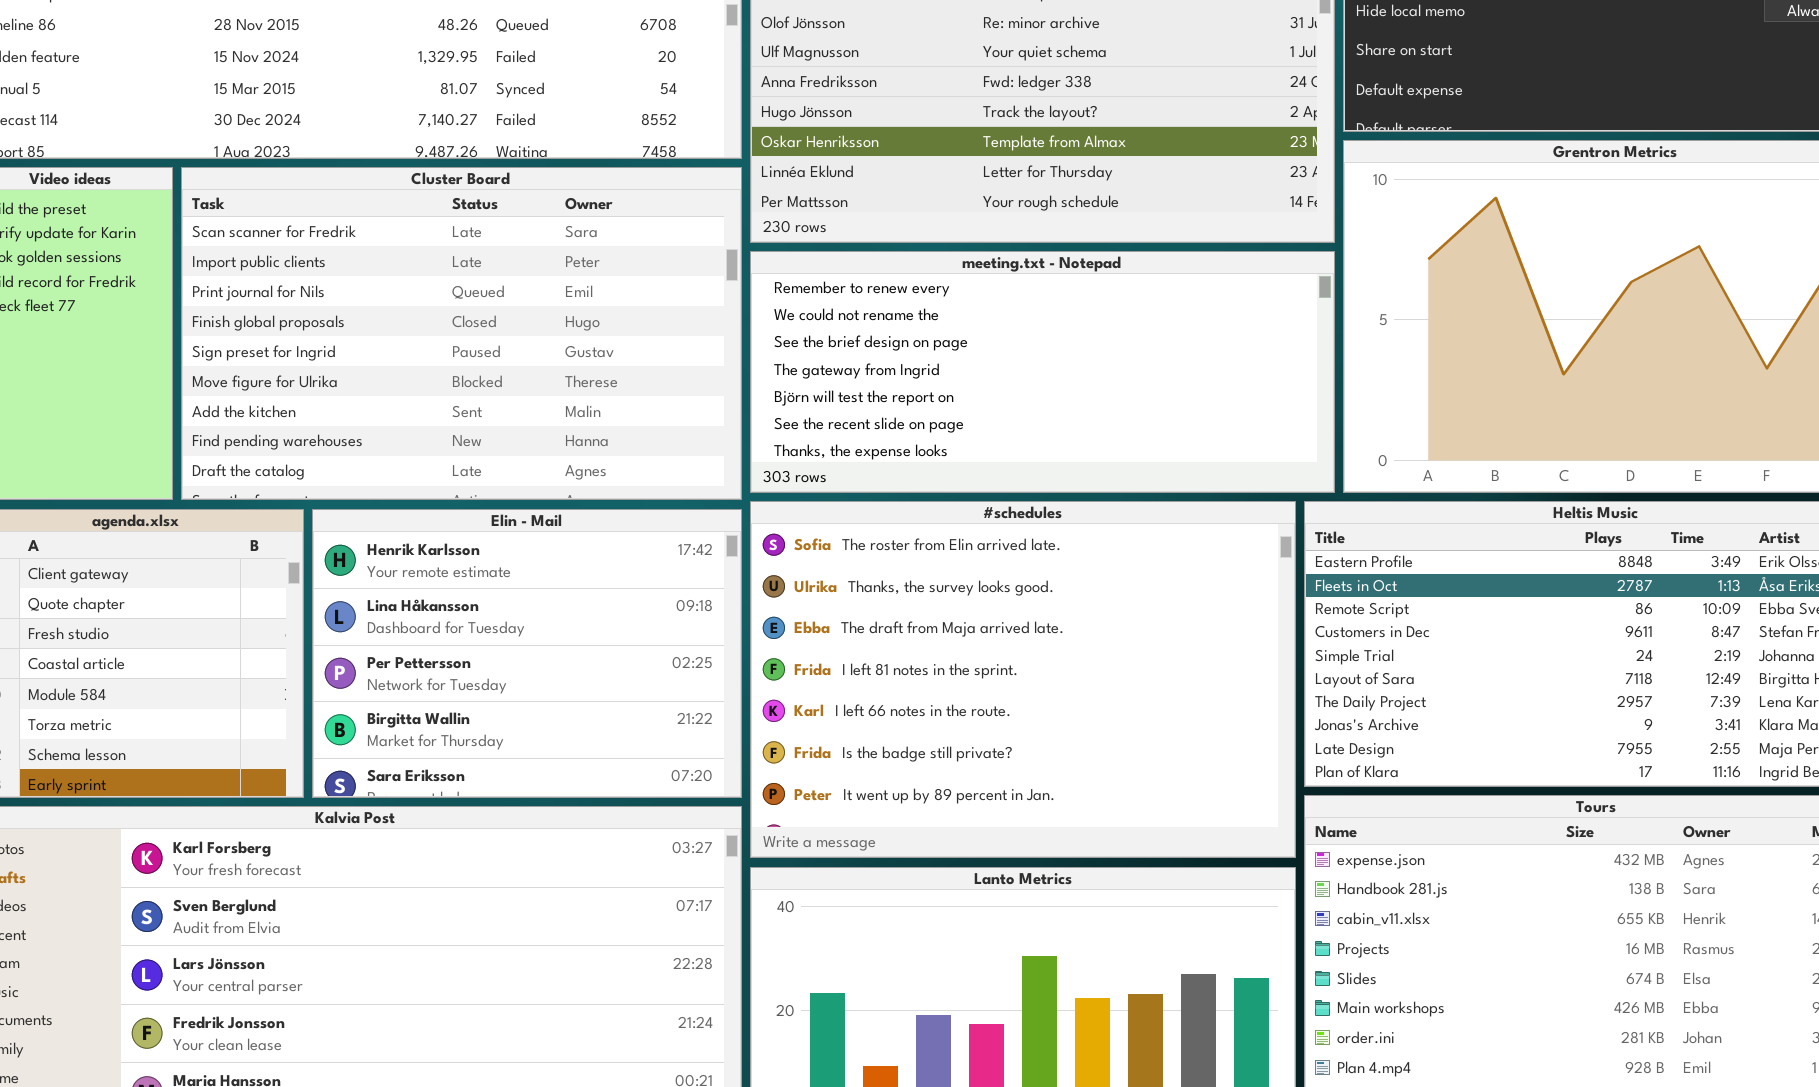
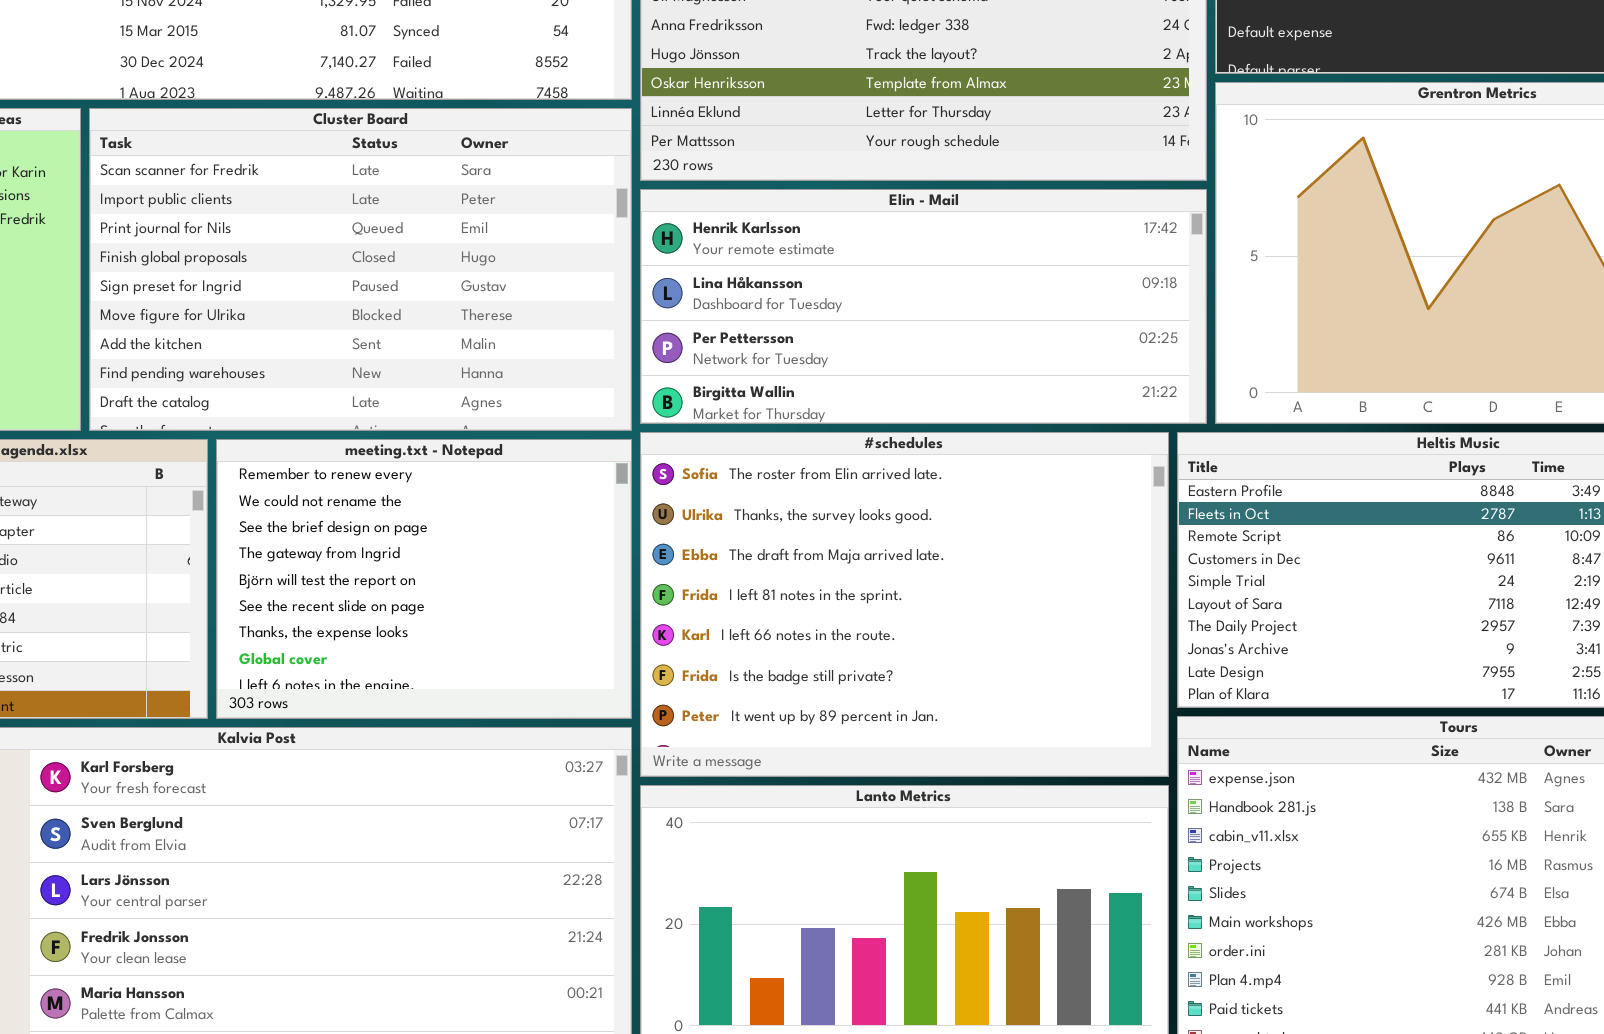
meeting.txt - Notepad: [750,251,1335,493] -> [216,439,632,719], moved, resized
Elin - Mail: [312,509,742,798] -> [640,189,1207,424], moved, resized

